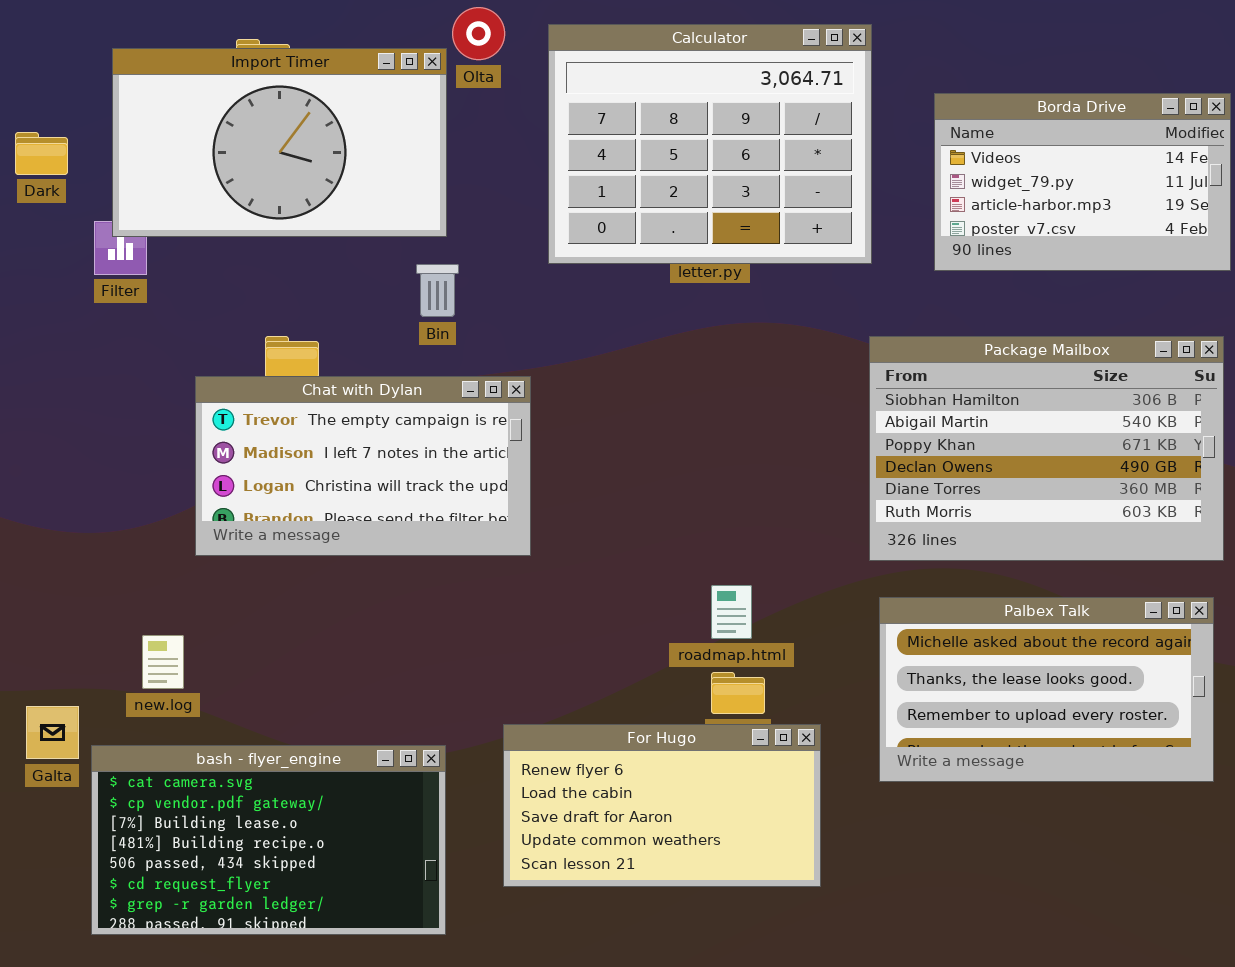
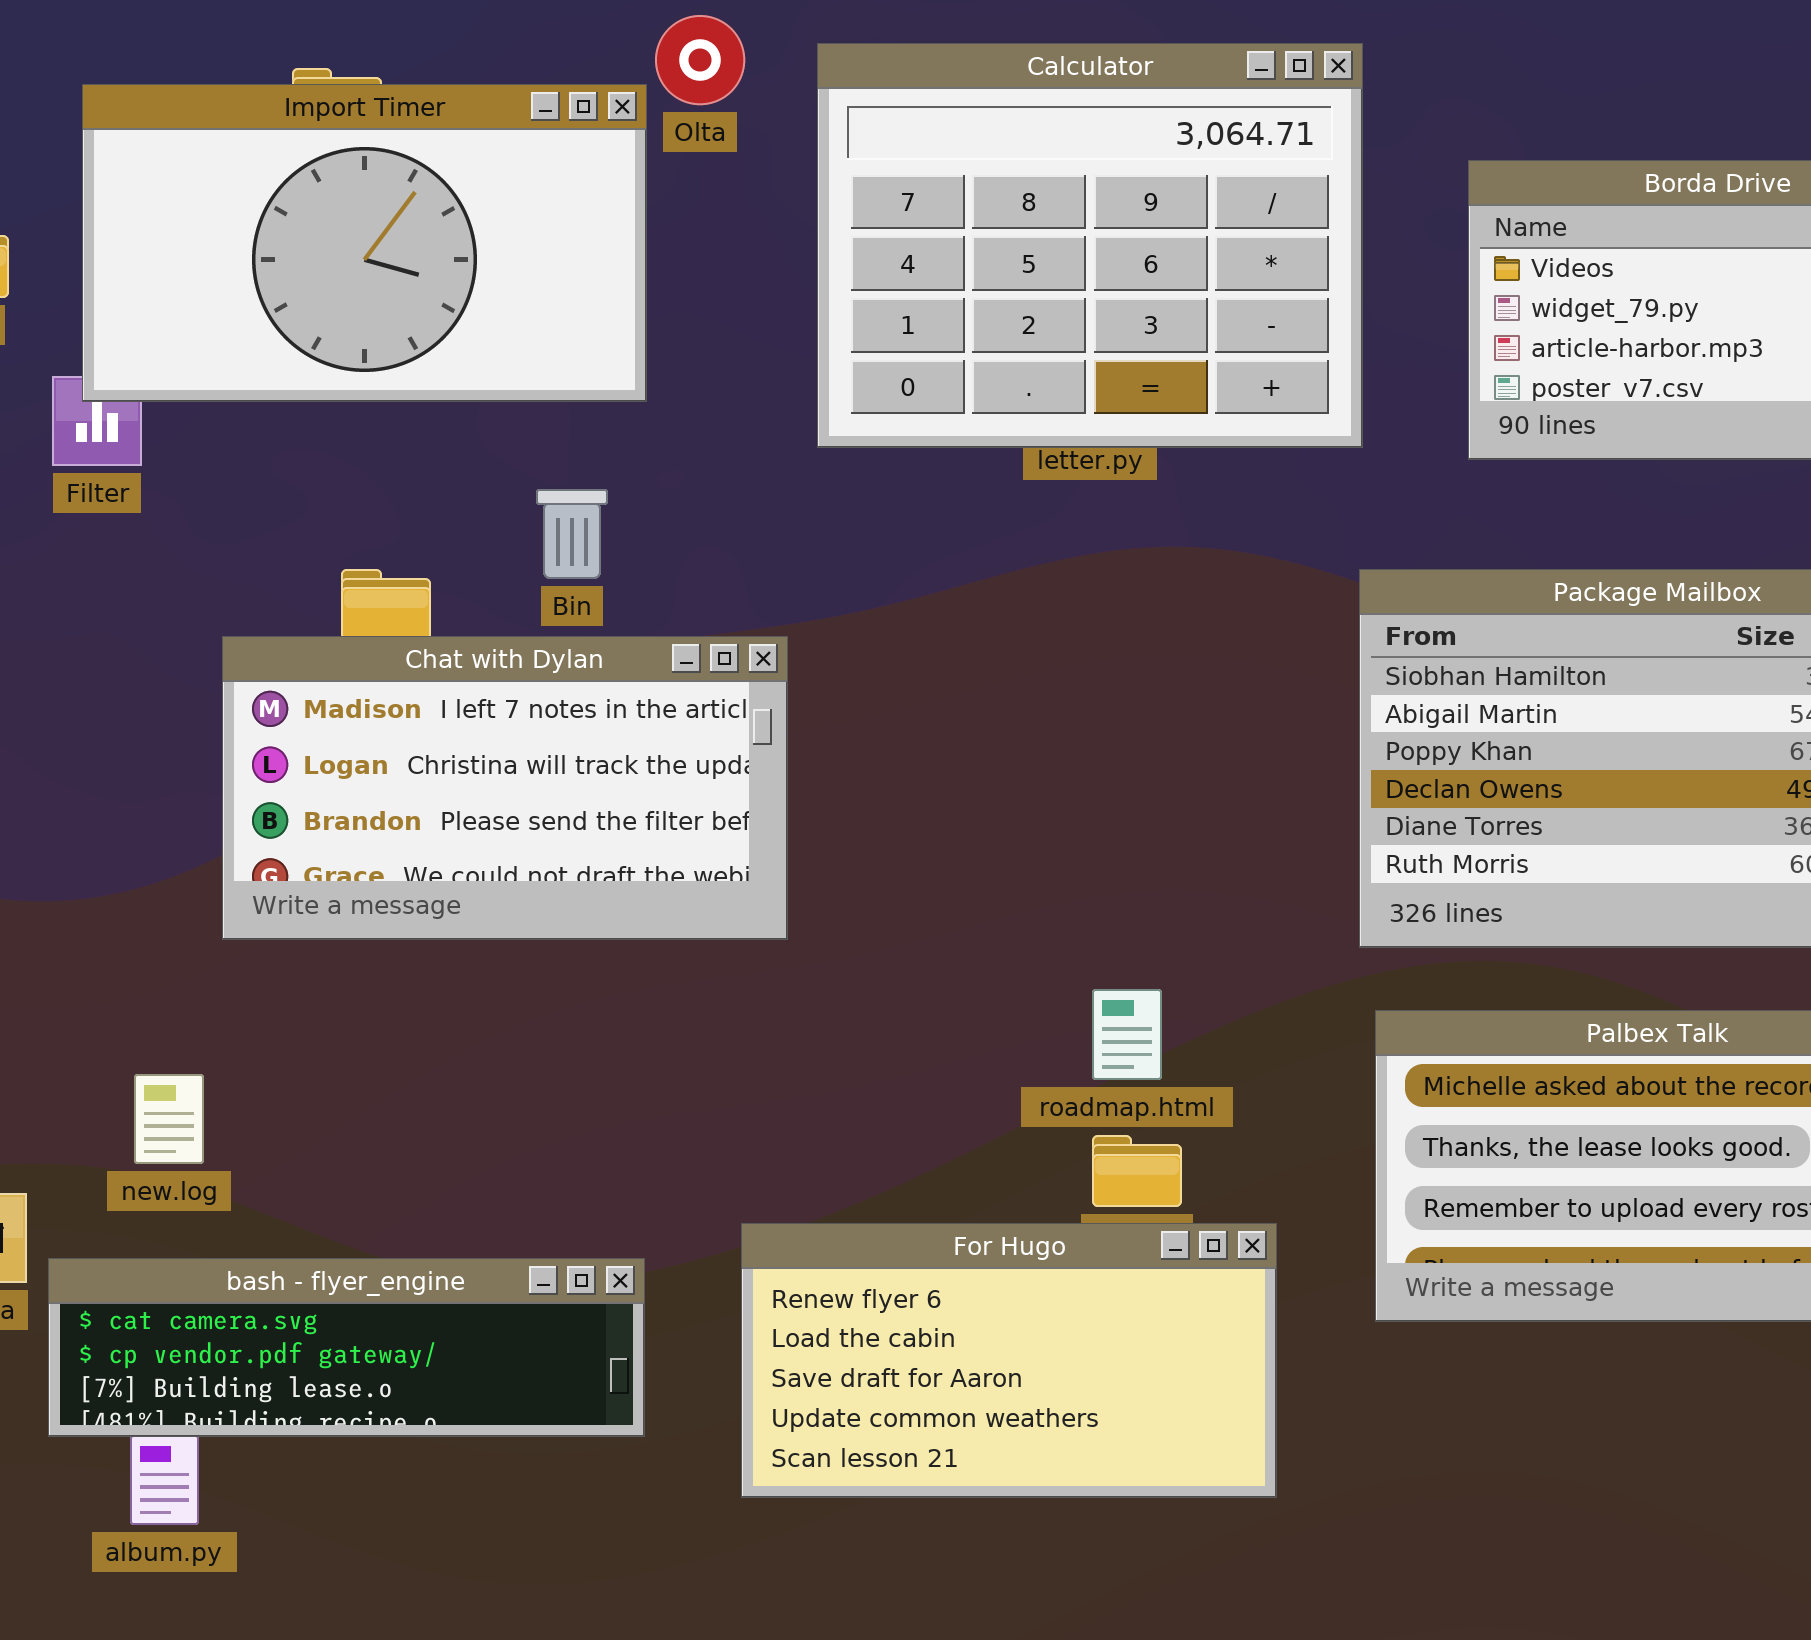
Bin: [416,264,459,317] -> [536,489,608,579], moved
Chat with Dylan: [195,376,531,556] -> [222,636,788,940], scrolled down 1 row
bash - flyer_engine: [91,745,446,935] -> [48,1258,645,1437], resized

